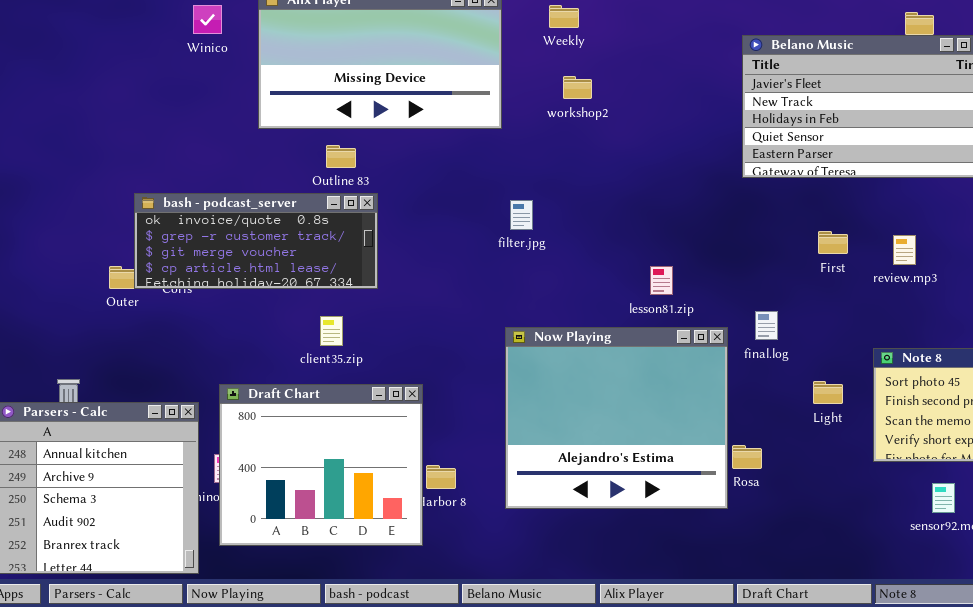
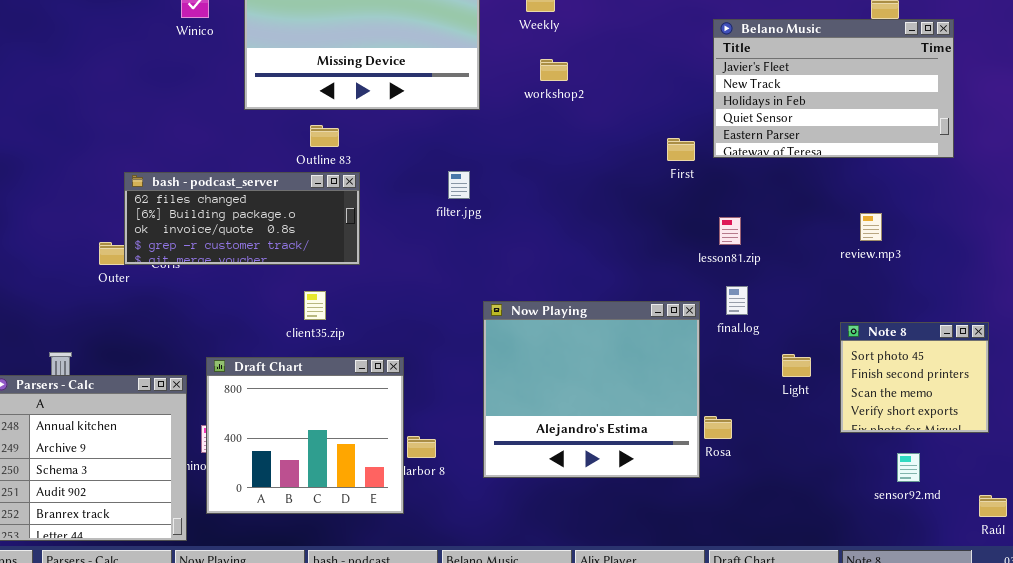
bash - podcast_server: [134,193,378,289] -> [124,172,360,265], scrolled up 2 rows
filter.jpg: [510,200,533,230] -> [448,171,470,199], moved
First: [818,231,848,254] -> [667,138,695,161], moved
lesson81.zip: [650,266,673,295] -> [719,217,741,245], moved

